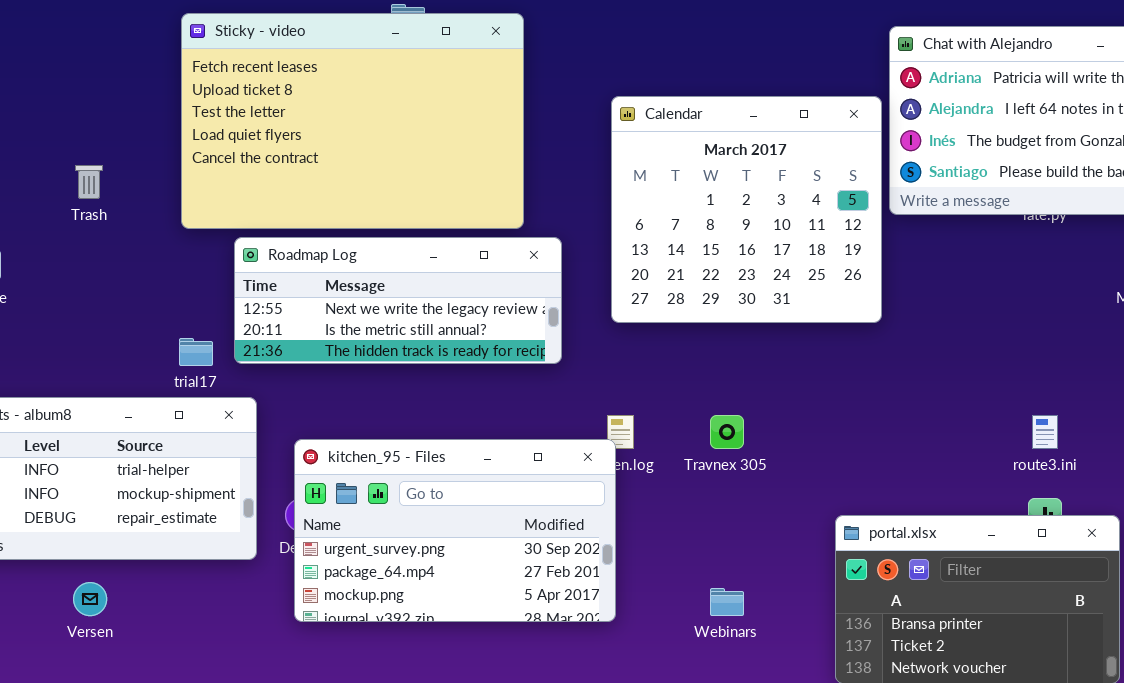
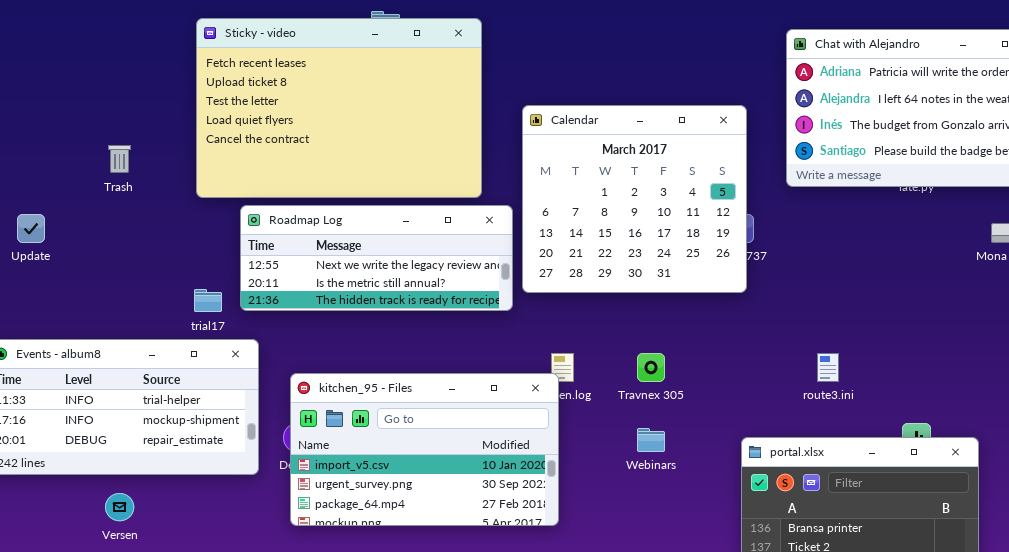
Calendar: [611,96,882,323] -> [522,105,747,293], moved
route3.ini: [1032,415,1058,449] -> [817,353,839,382], moved
kitchen_95 - Files: [294,439,616,622] -> [290,373,559,526], scrolled up 1 row
Webinars: [710,588,744,616] -> [637,428,665,452], moved

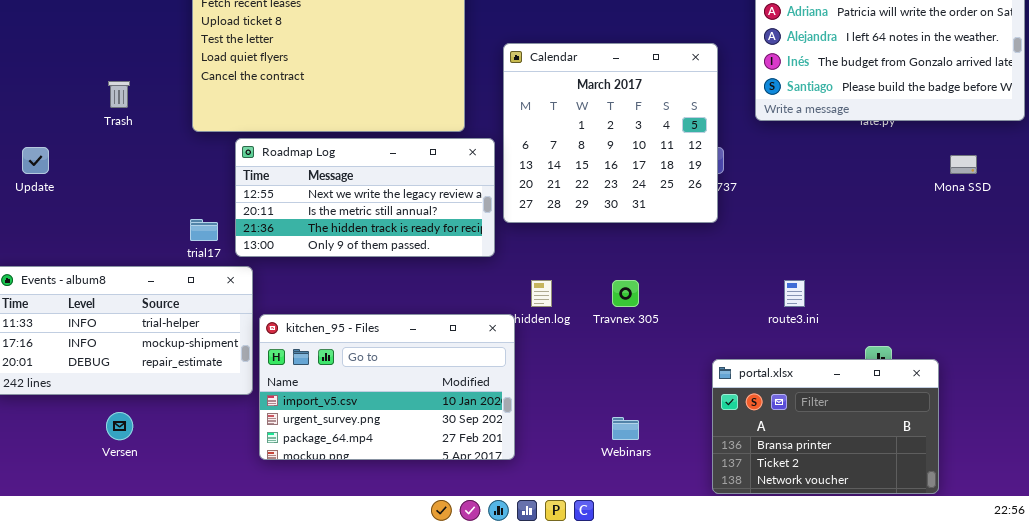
Roadmap Log: [240,205,513,311] -> [235,138,495,257], resized
kitchen_95 - Files: [290,373,559,526] -> [259,314,515,460], moved
Webinars: [637,428,665,452] -> [612,417,639,440], moved

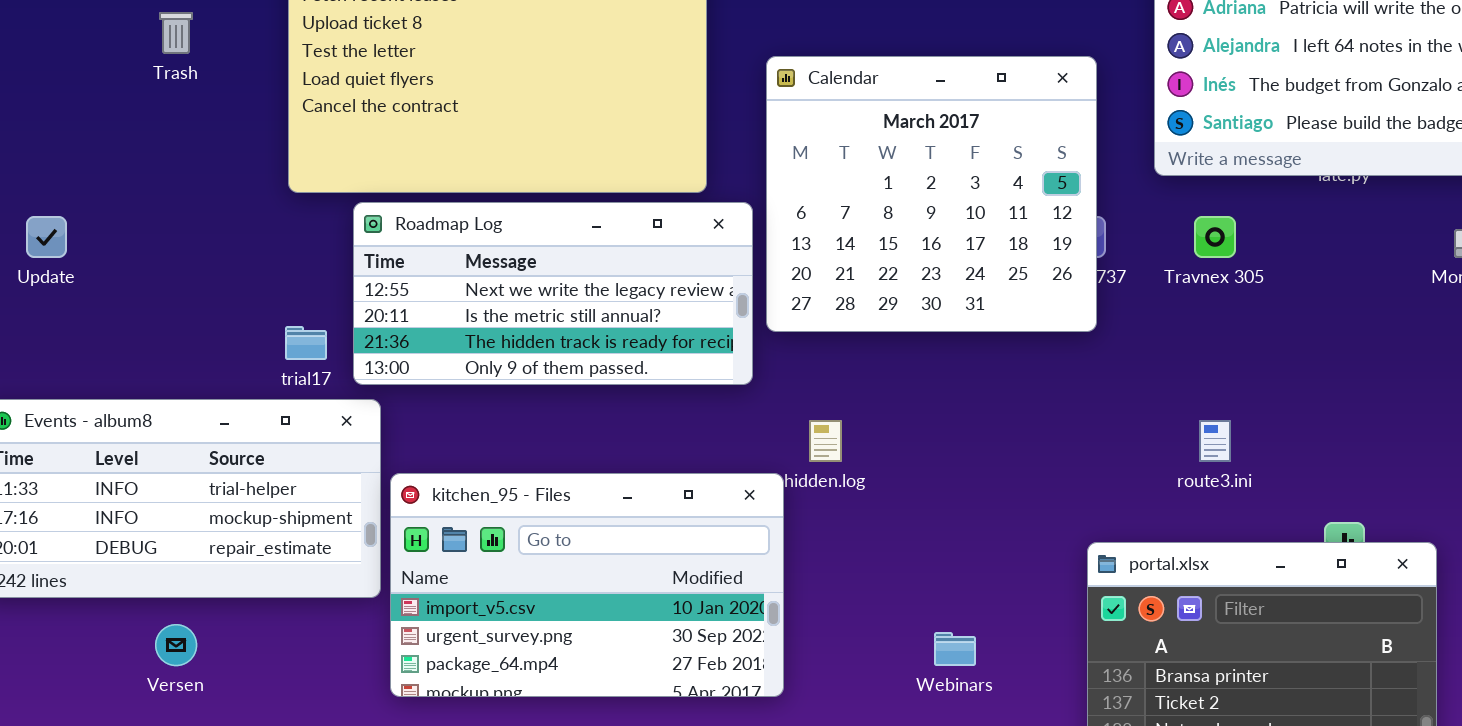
Trash: [108,81,130,108] -> [159,12,193,54], moved
Travnex 305: [612,280,639,307] -> [1194,216,1236,258], moved

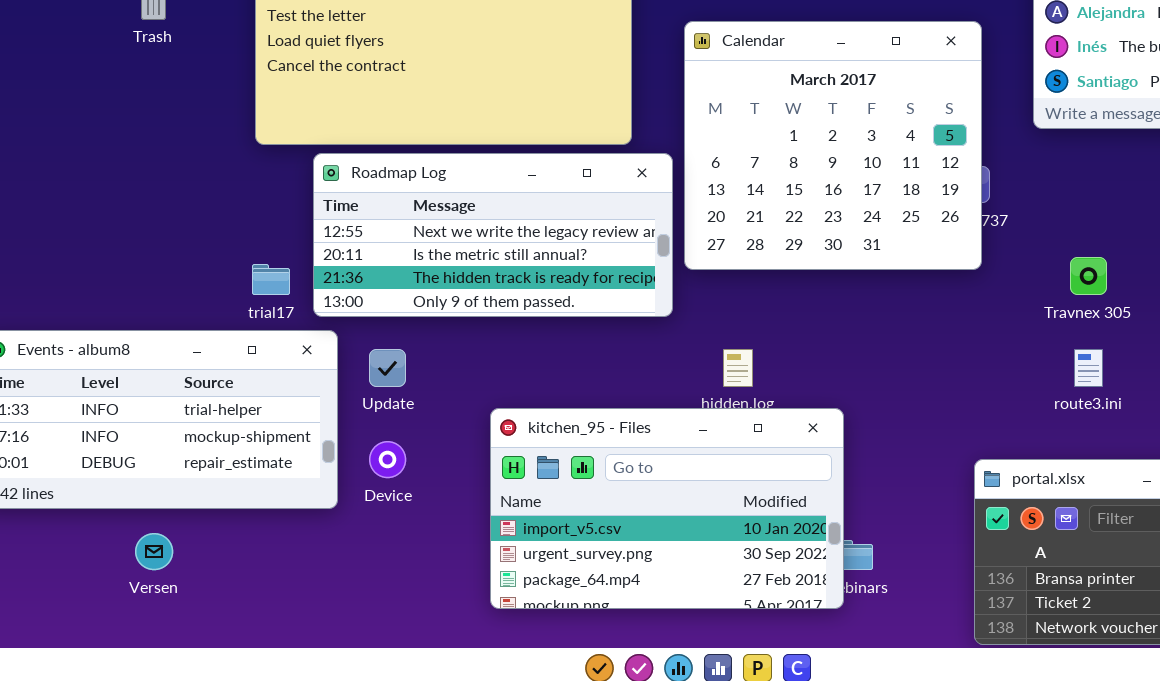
Update: [26,216,67,258] -> [369,349,406,387], moved
Travnex 305: [1194,216,1236,258] -> [1070,257,1107,295], moved
kitchen_95 - Files: [390,473,784,697] -> [490,408,844,609], moved

